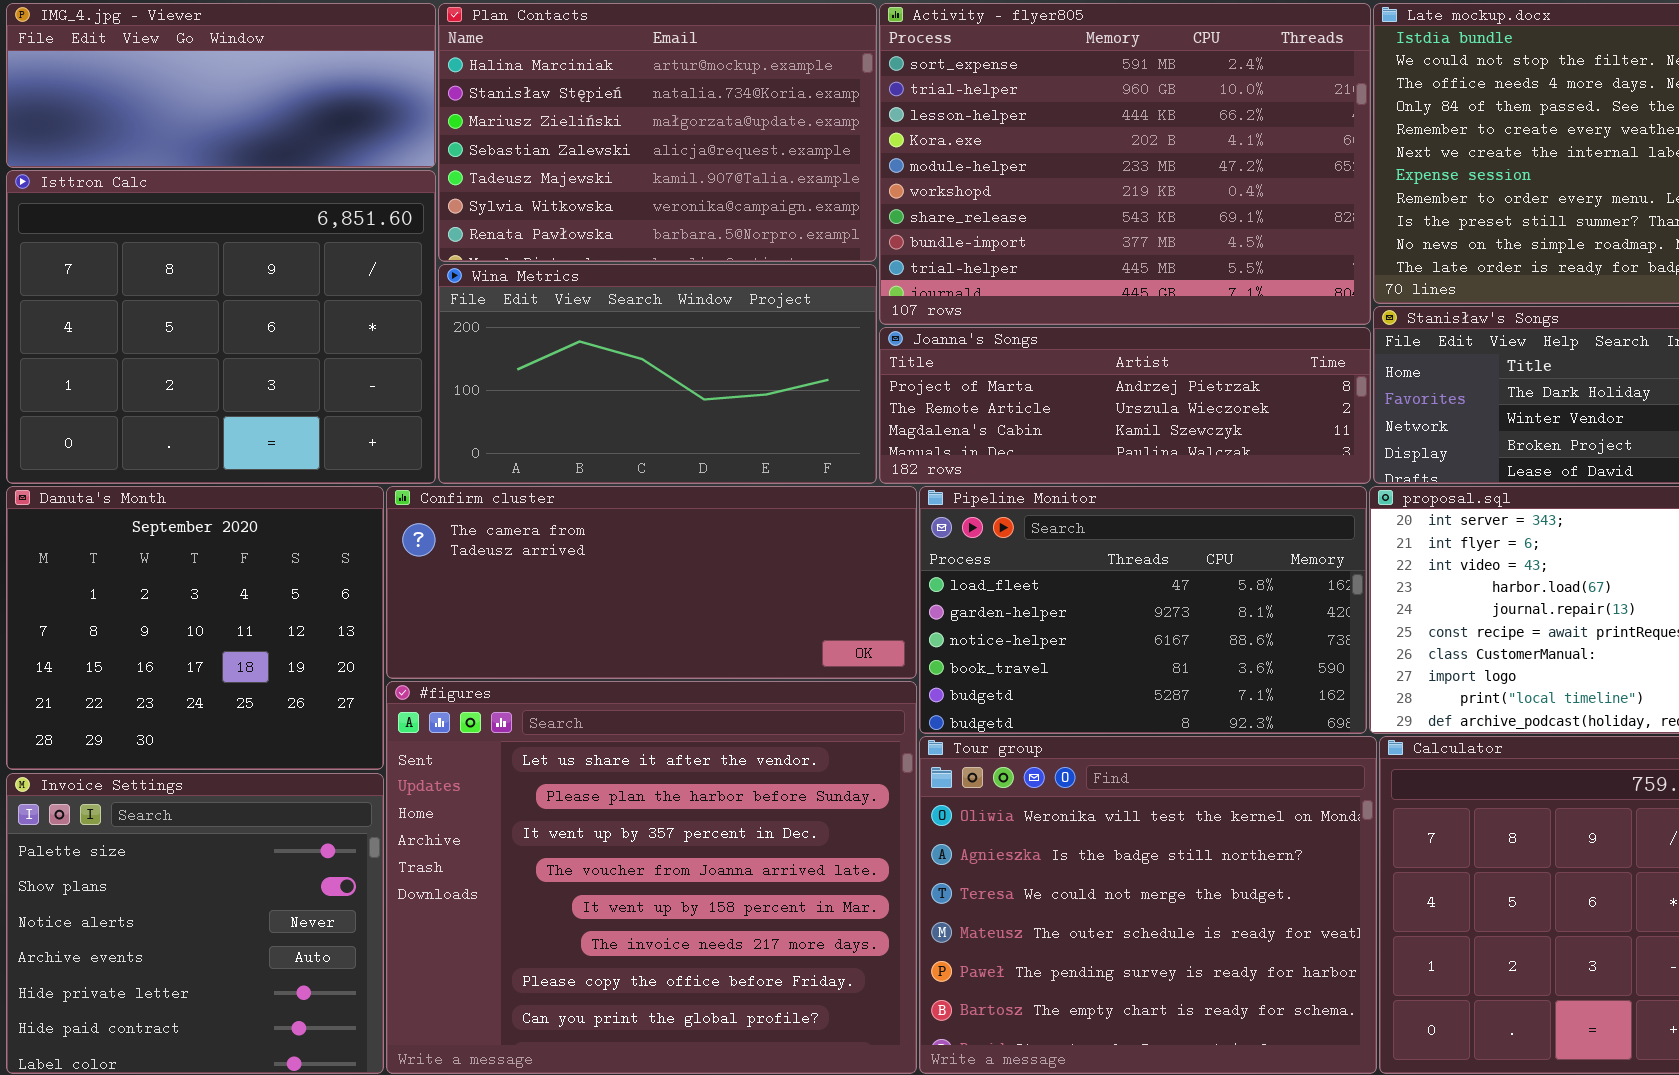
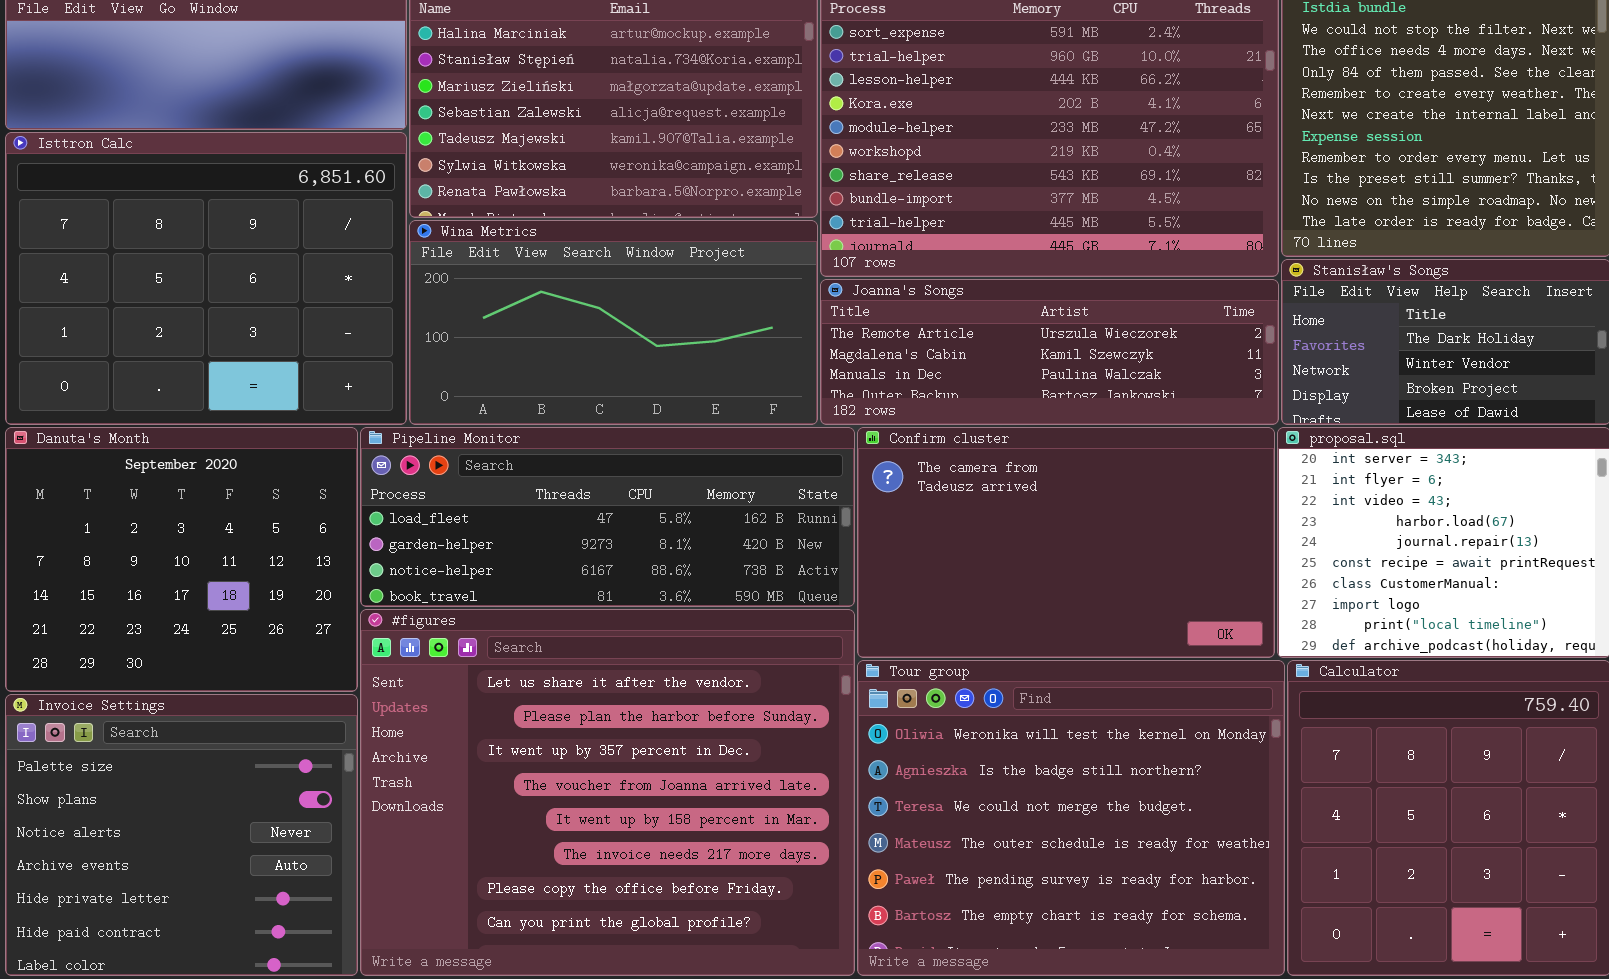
Joanna's Songs: [879,327,1371,484] -> [820,279,1279,425], scrolled down 1 row
Confirm cluster: [386,486,917,679] -> [857,427,1275,658], moved, resized
Pipeline Monitor: [919,486,1367,734] -> [360,427,855,607], moved, resized

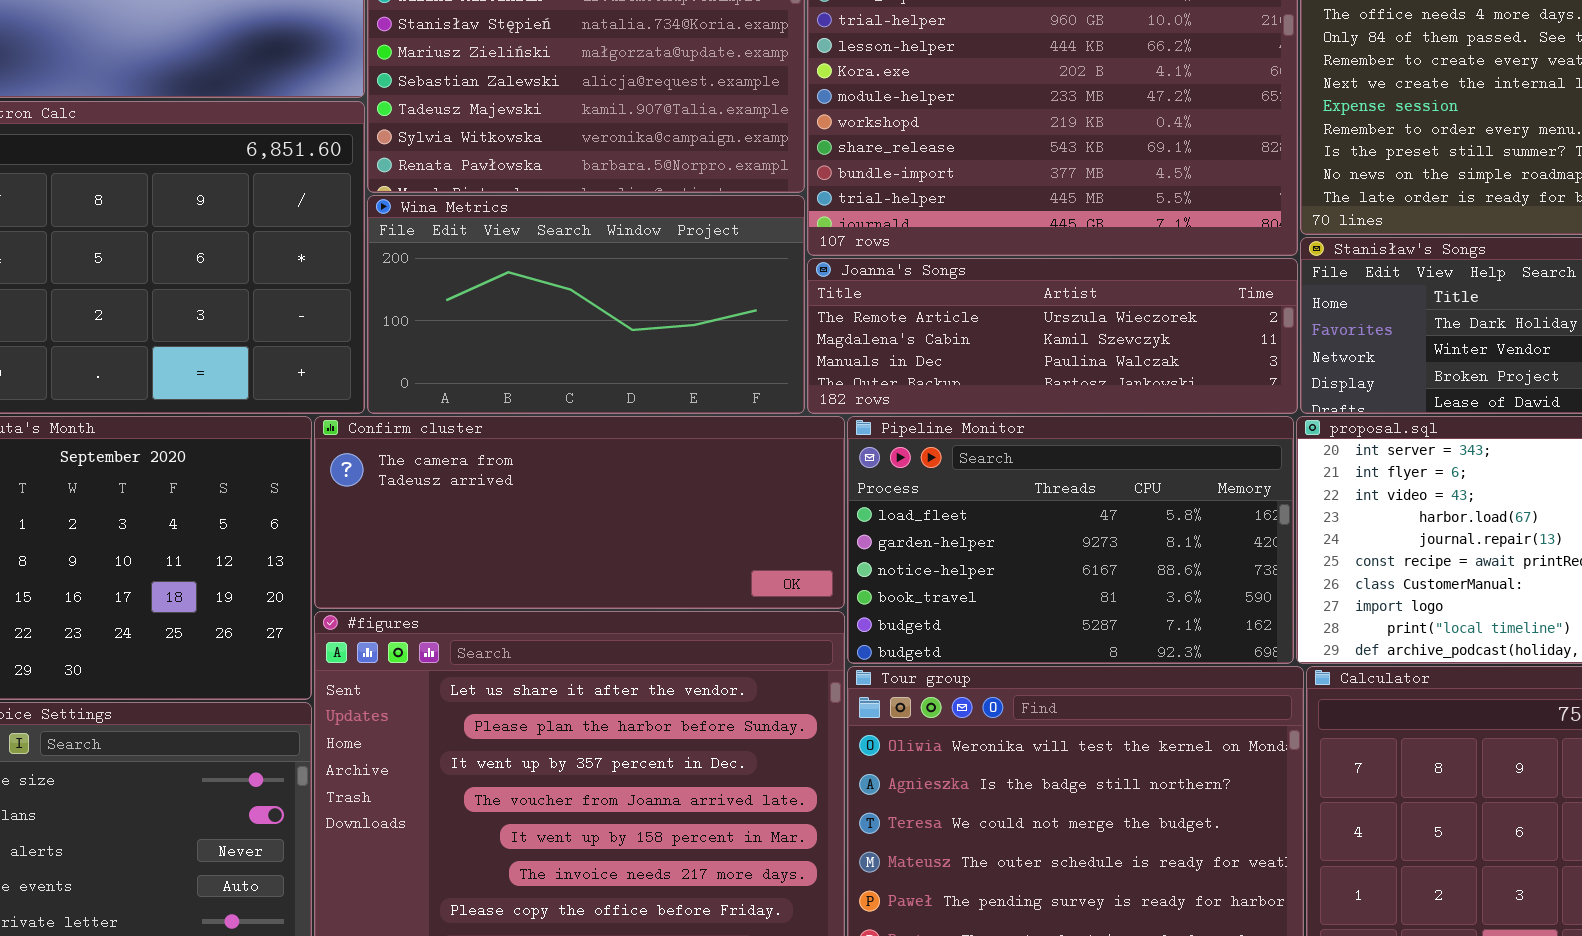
Pipeline Monitor: [360,427,855,607] -> [847,416,1294,664], moved, resized
Confirm cluster: [857,427,1275,658] -> [314,416,845,609], moved, resized

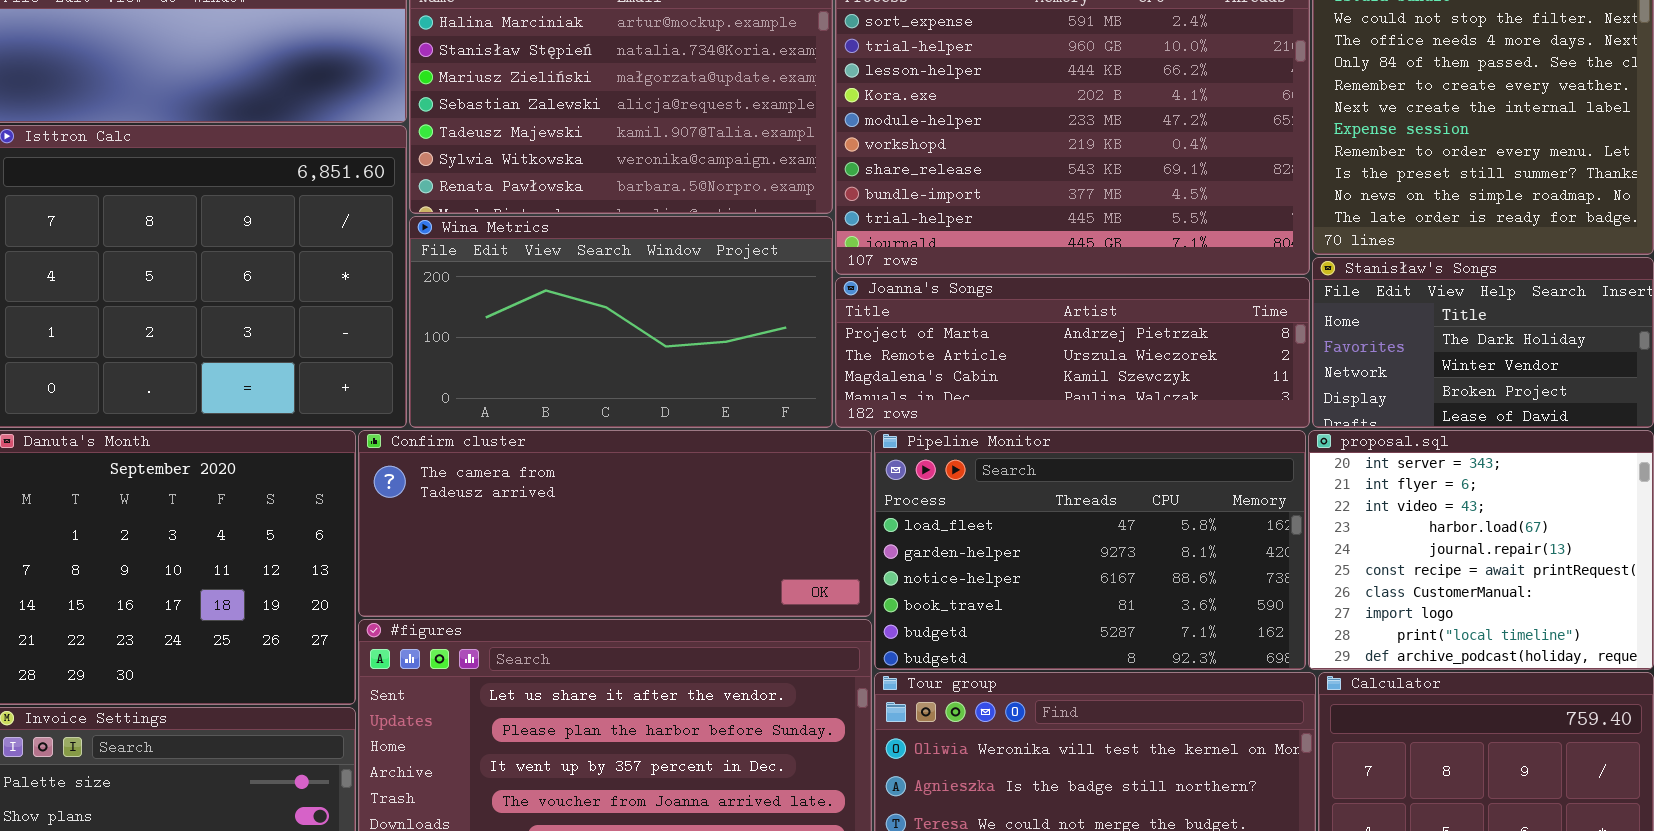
Joanna's Songs: [807,258,1298,414] -> [835,277,1310,428], scrolled up 1 row

